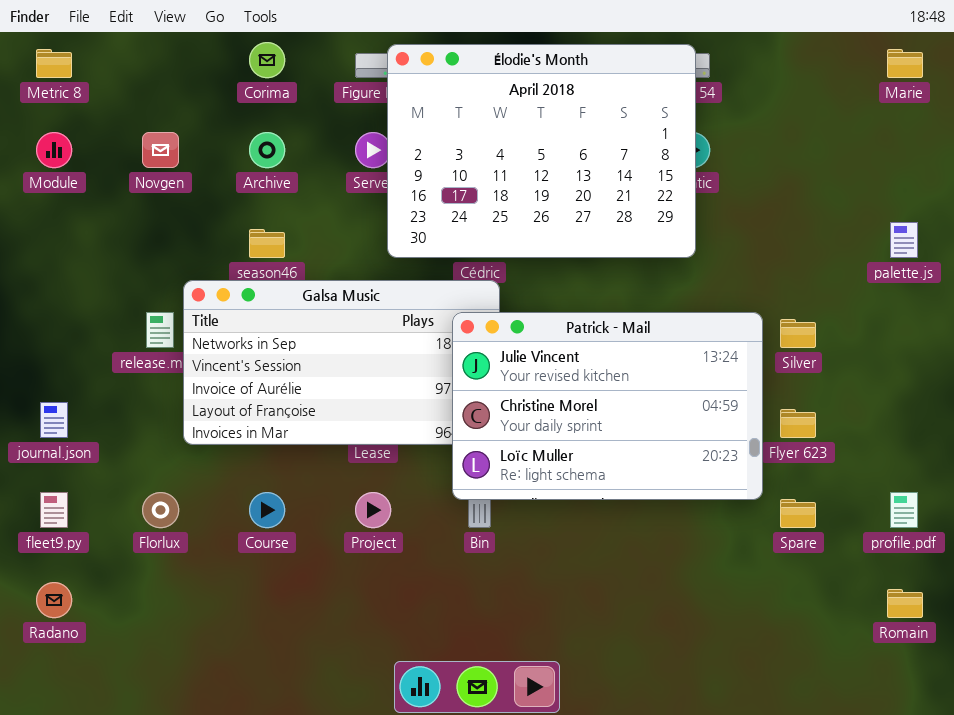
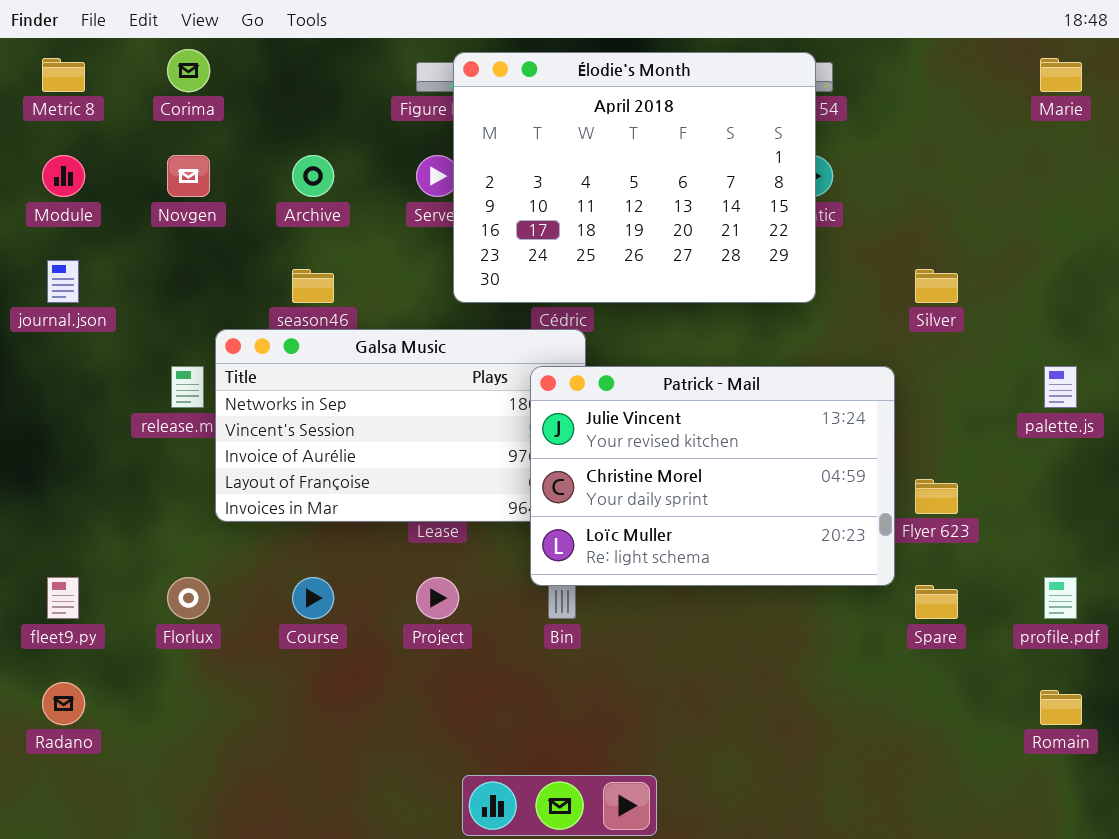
Corima: [249,42,285,78] -> [167,49,210,92], moved
palette.js: [890,222,918,258] -> [1044,366,1077,408], moved
Silver: [780,319,816,348] -> [915,269,958,303], moved
journal.json: [40,402,68,438] -> [47,260,79,303], moved

